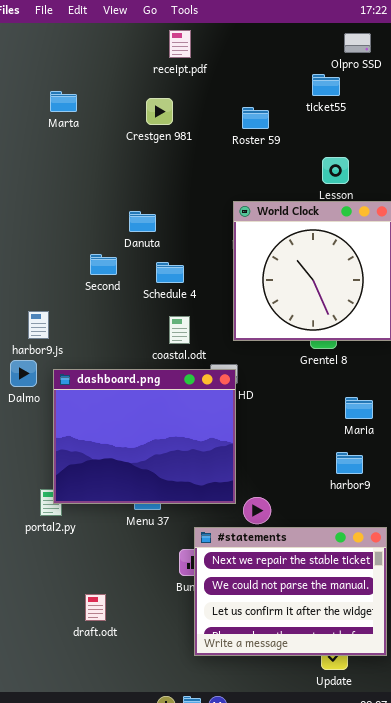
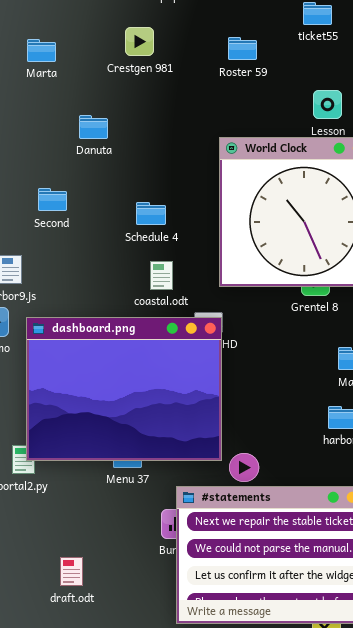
Marta: [50,91,77,112] -> [27,39,56,62], moved
Danuta: [129,211,156,232] -> [79,115,108,139], moved
Second: [90,254,117,275] -> [38,188,67,211], moved

